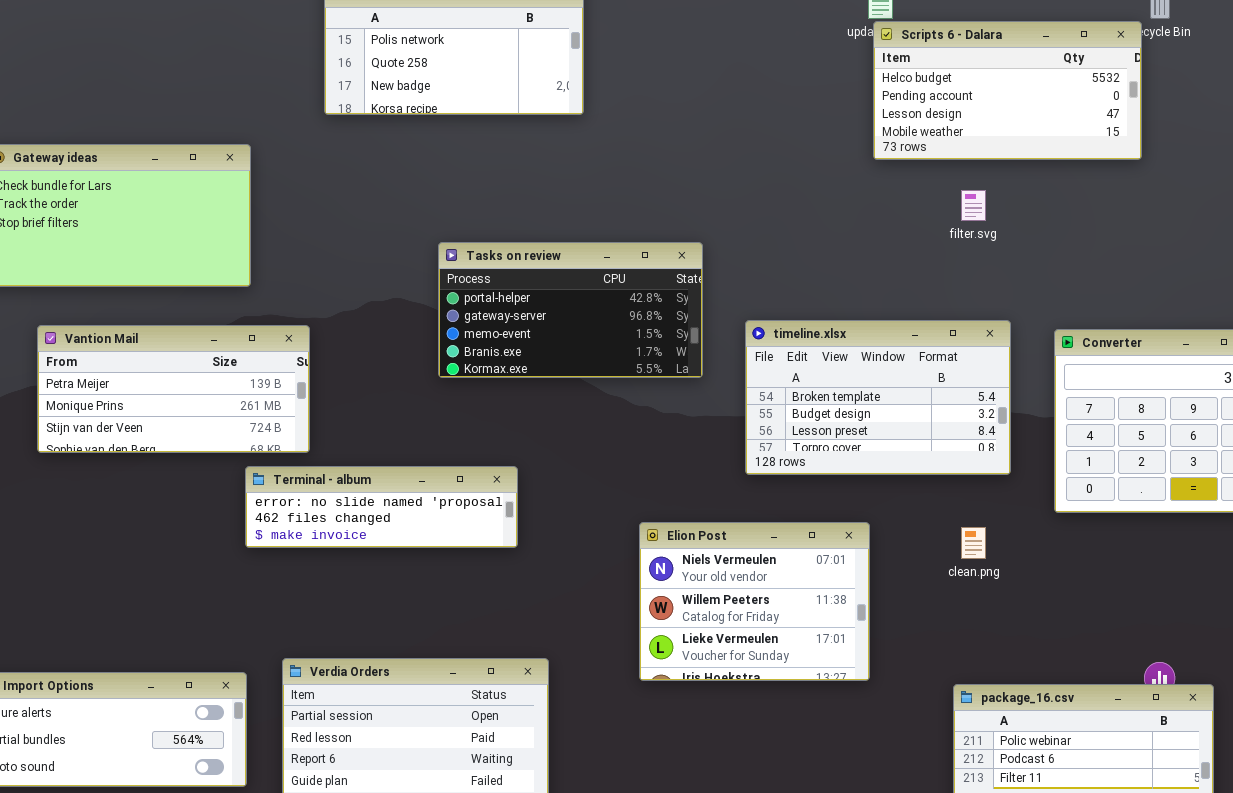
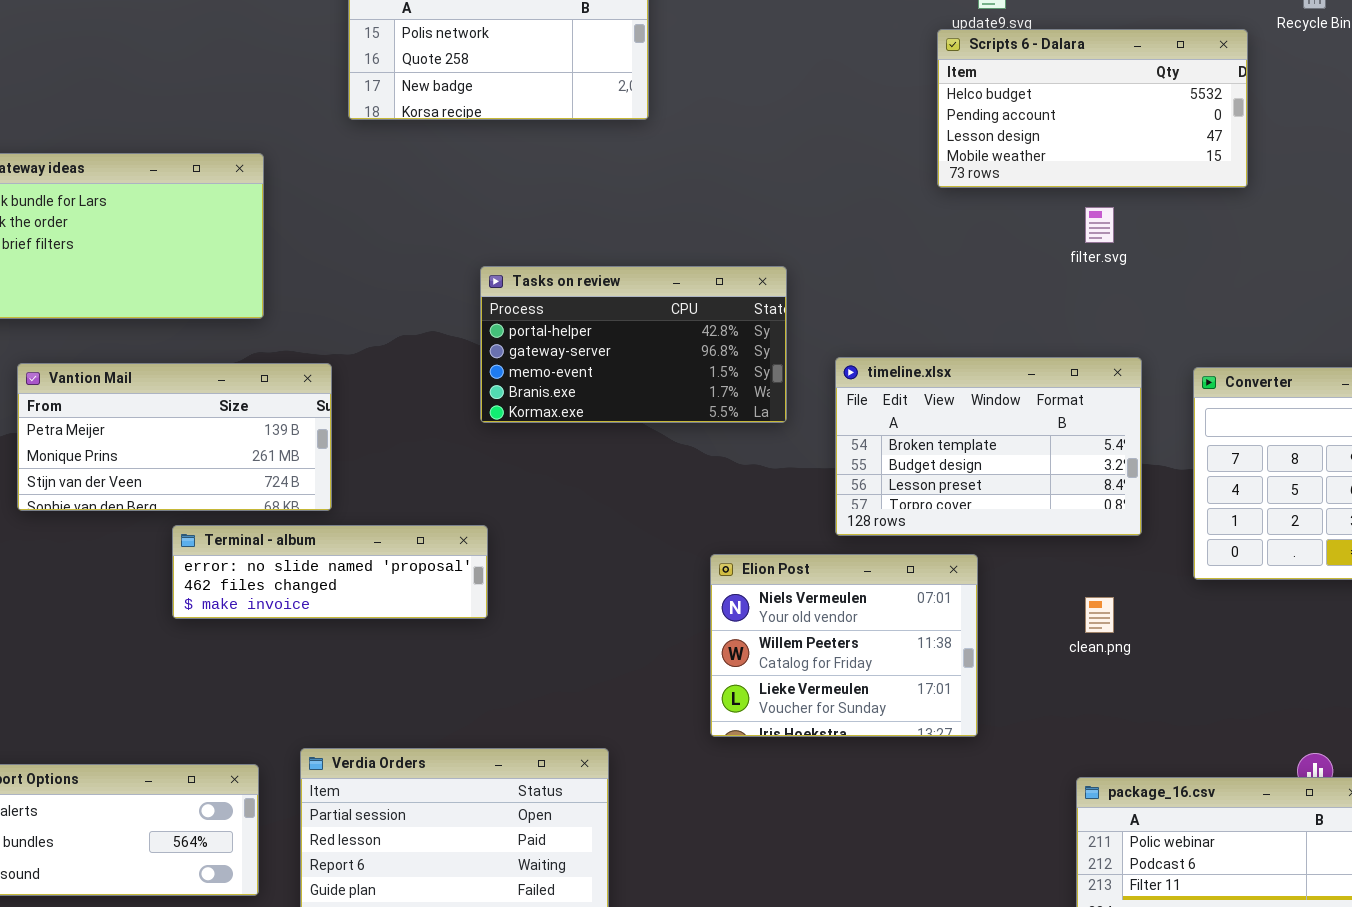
Scripts 6 - Dalara: [873,21,1142,160] -> [937,29,1248,188], moved
Terminal - album: [245,466,518,548] -> [172,525,488,619], moved
Elion Post: [639,522,870,681] -> [710,554,978,737], moved

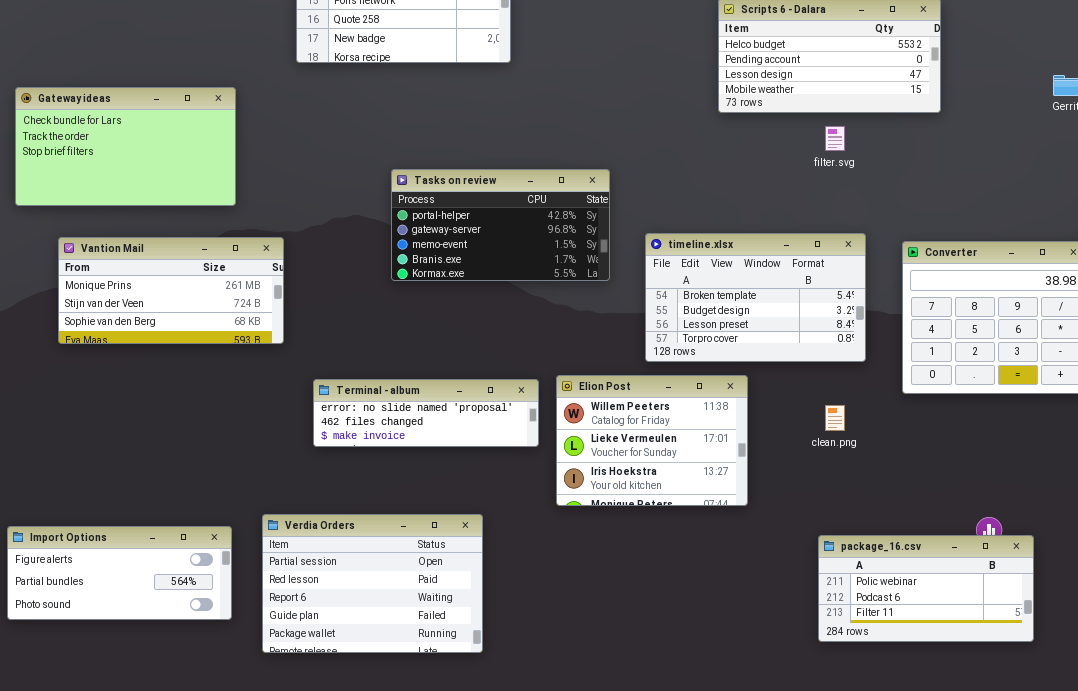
Vantion Mail: [17,363,332,511] -> [58,237,284,344], scrolled down 1 row
Terminal - album: [172,525,488,619] -> [313,379,539,447], moved
Elion Post: [710,554,978,737] -> [556,375,748,506], scrolled down 1 row

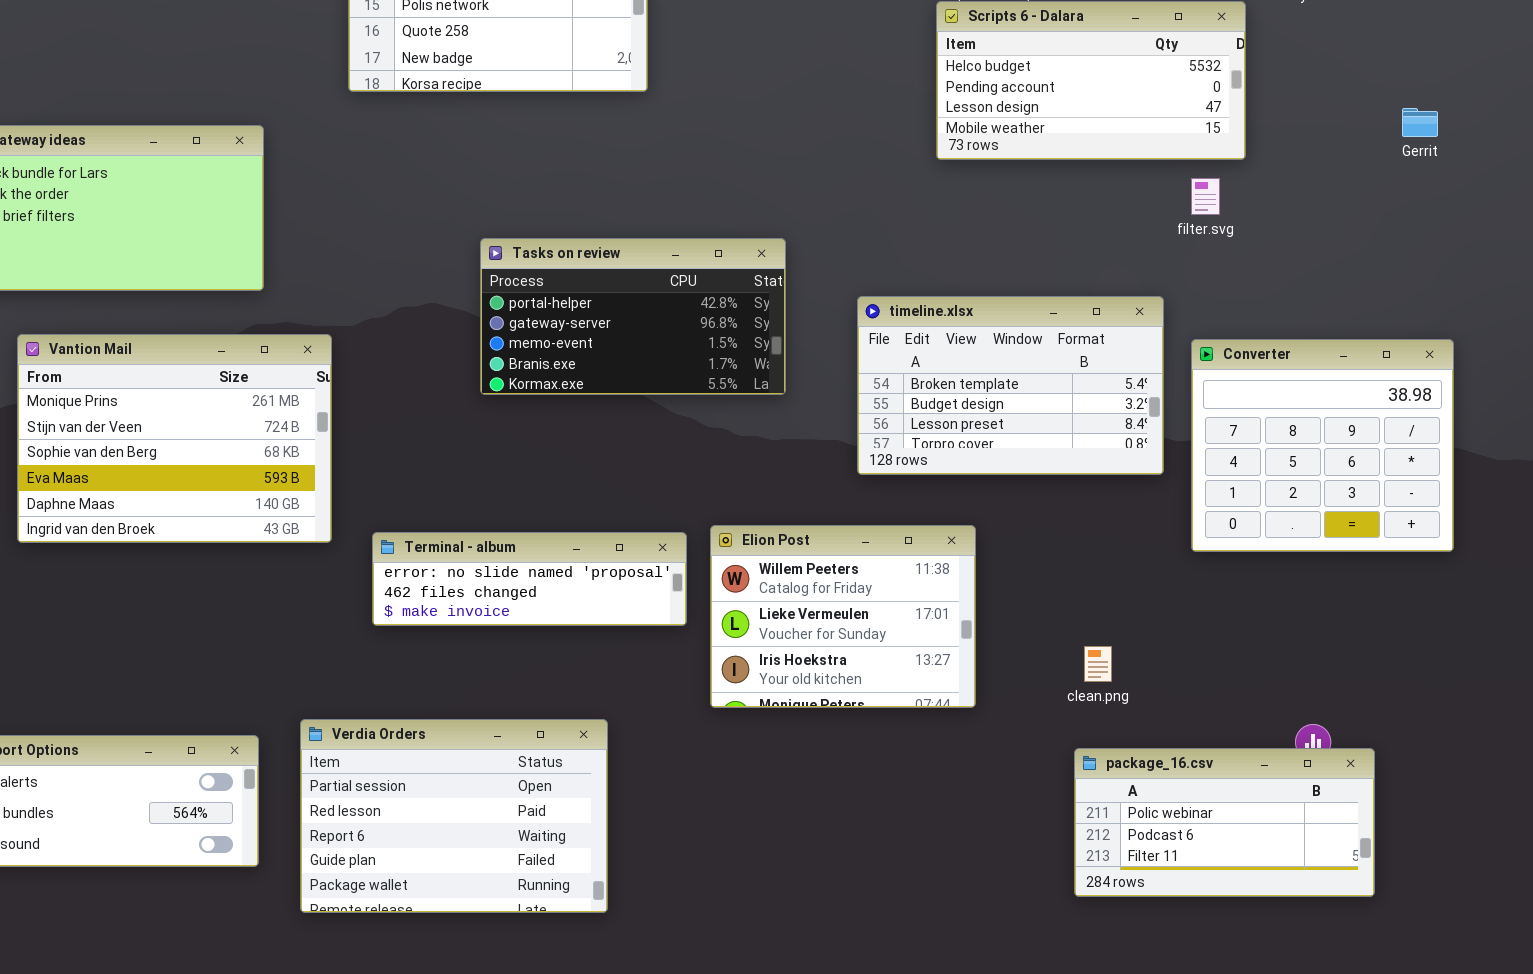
filter.svg: [825,126,845,151] -> [1191,178,1220,215], moved
timeline.xlsx: [645,233,866,362] -> [857,296,1164,475], moved
Vantion Mail: [58,237,284,344] -> [17,334,332,543], resized
clean.png: [825,405,845,431] -> [1084,646,1112,682], moved

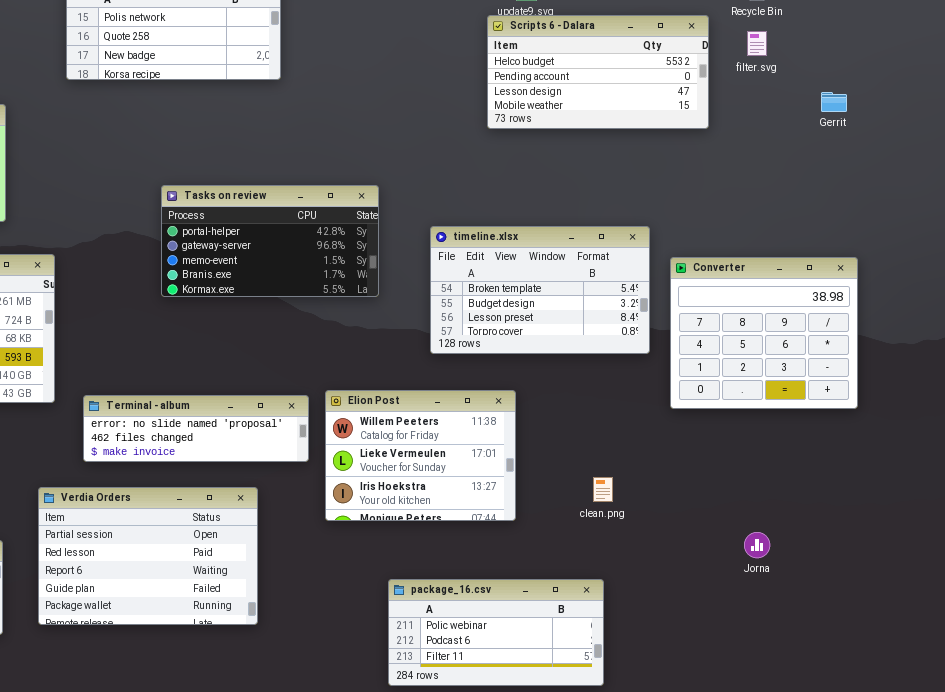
filter.svg: [1191,178,1220,215] -> [747,31,767,56], moved
Verdia Orders: [300,719,608,913] -> [38,487,258,625], moved
package_16.csv: [1074,748,1375,897] -> [388,579,604,686], moved

